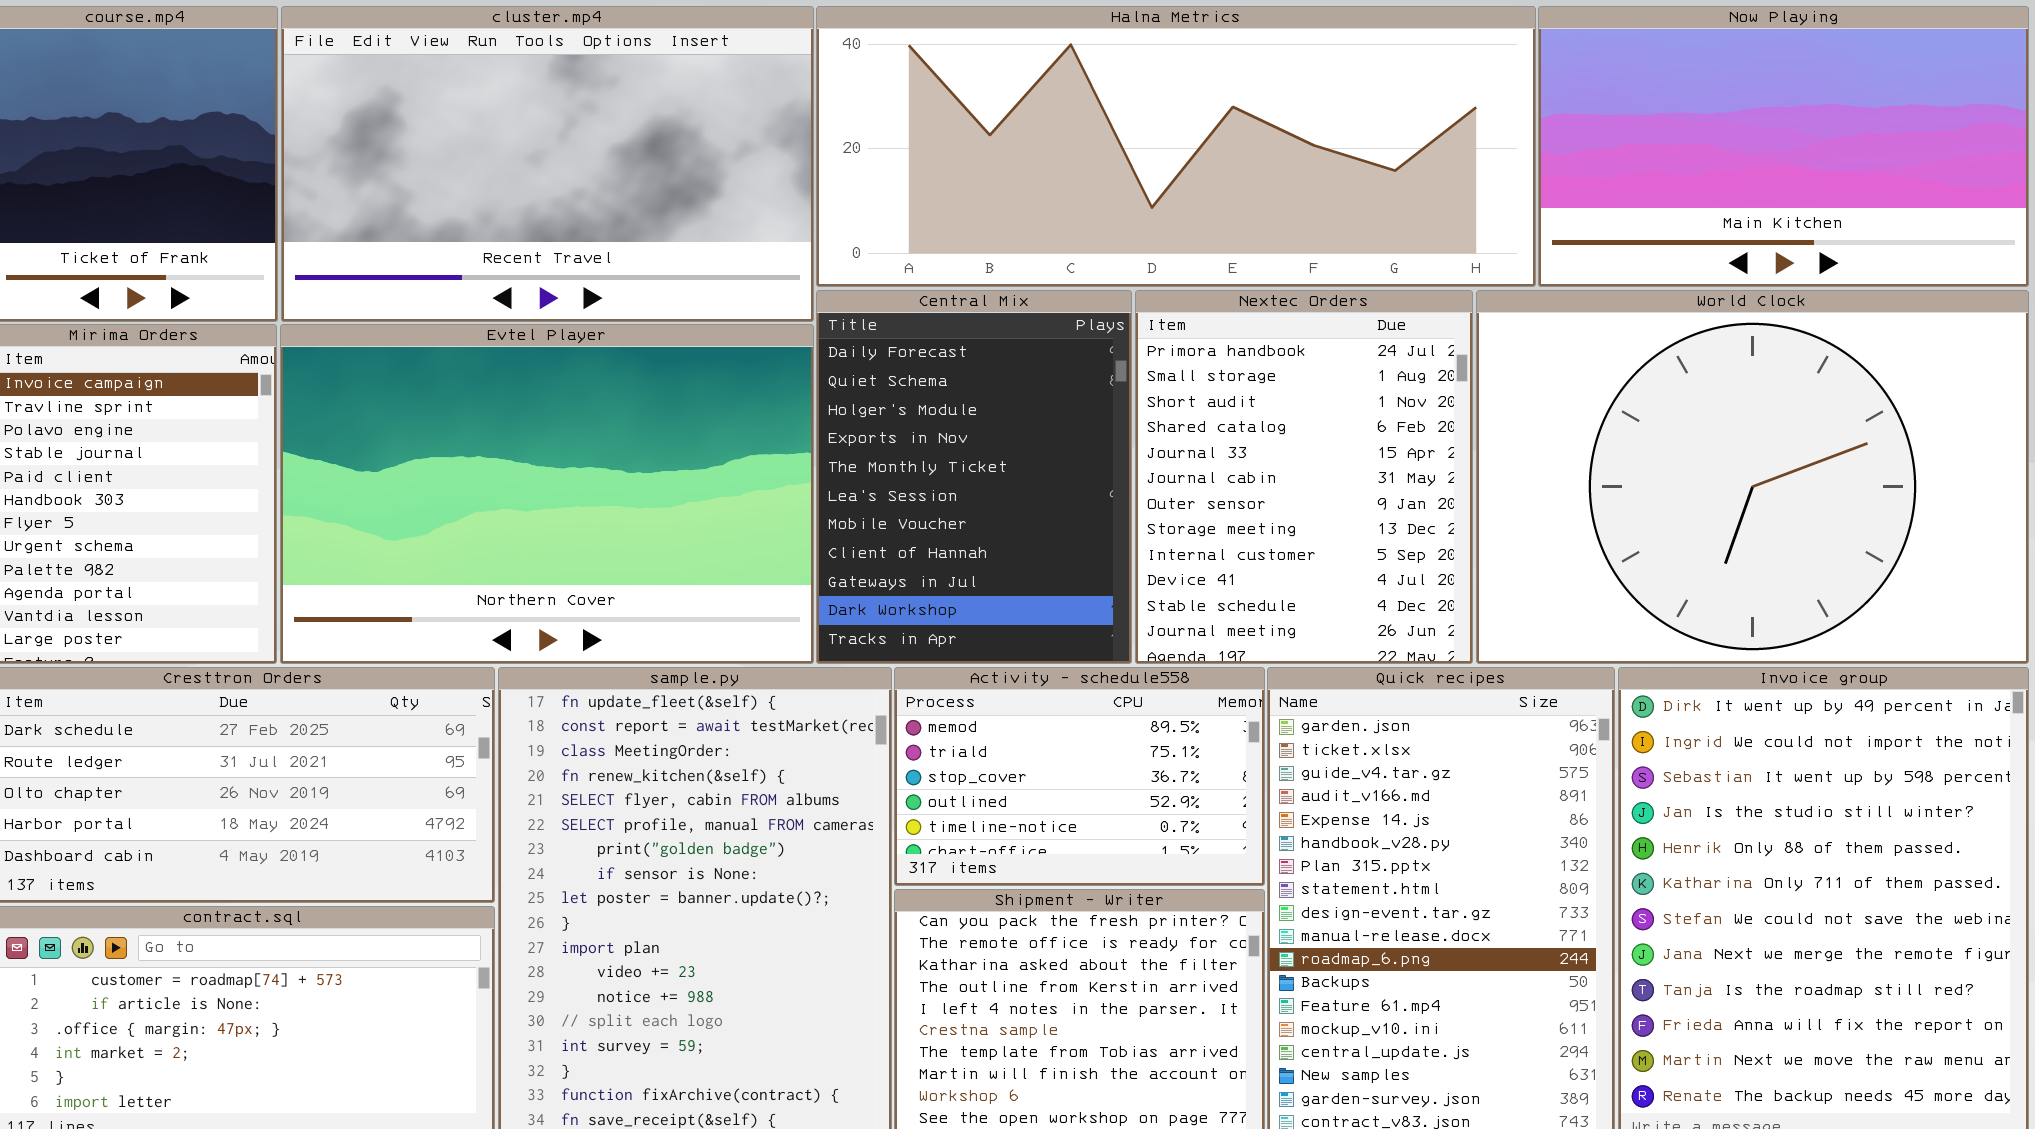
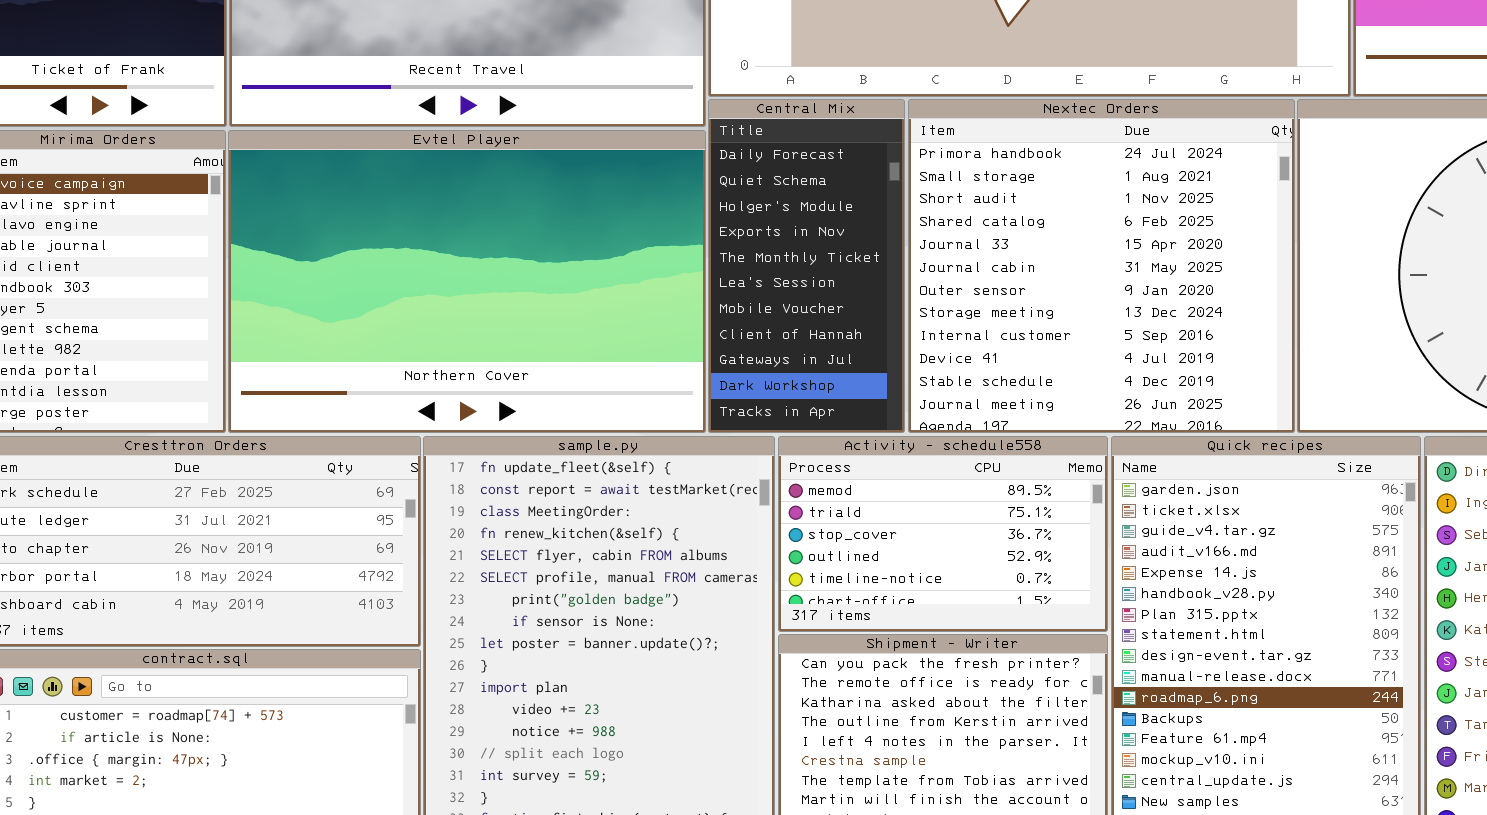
Central Mix: [816,290,1132,664] -> [708,99,905,433], resized
Nextec Orders: [1135,290,1473,664] -> [908,99,1295,433], resized

